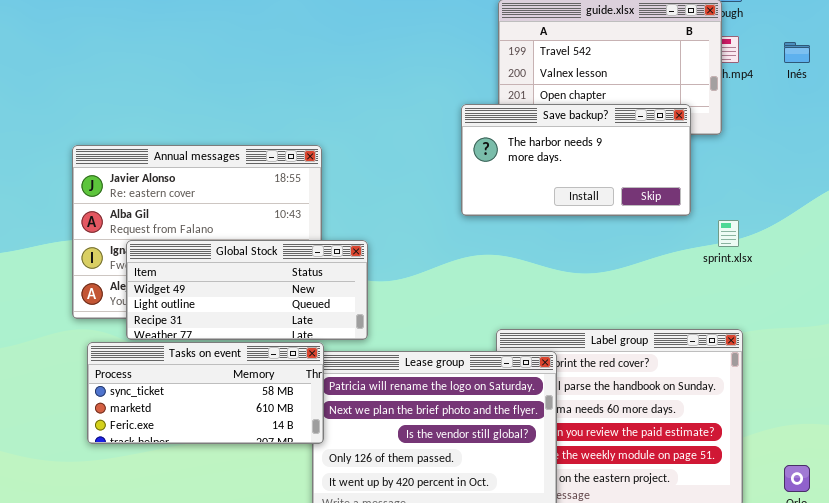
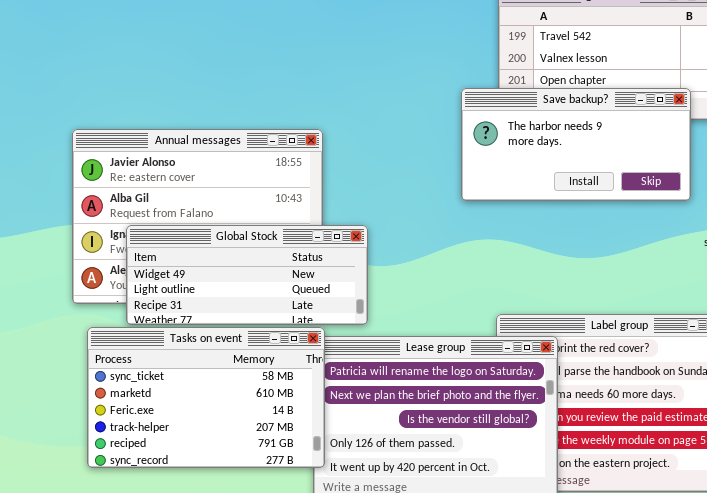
Tasks on event: [87,342,324,444] -> [87,327,325,468], resized

